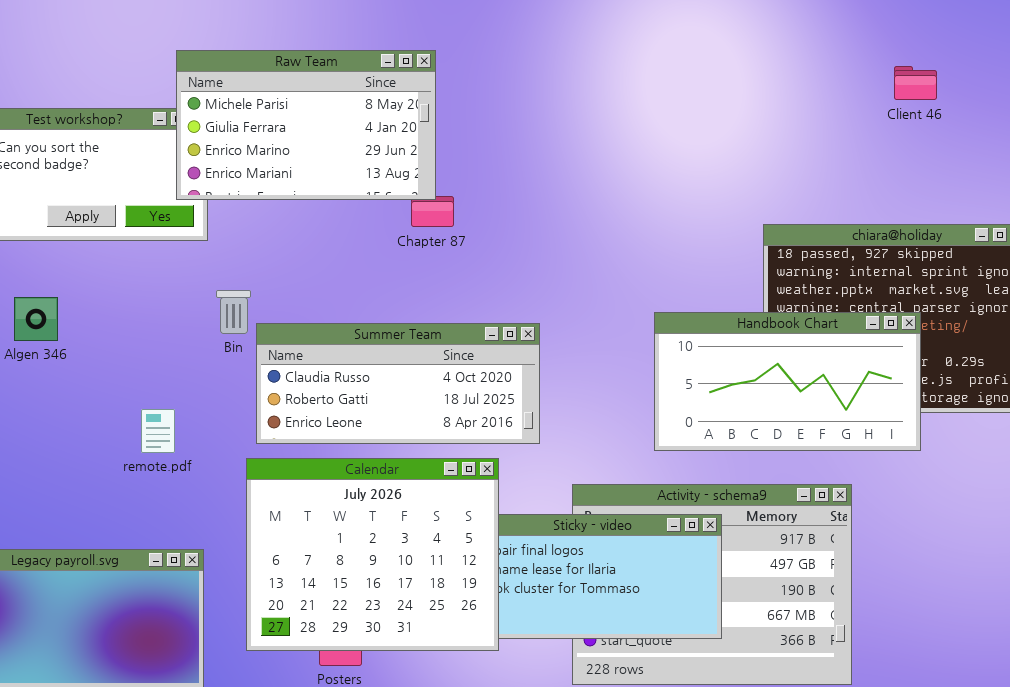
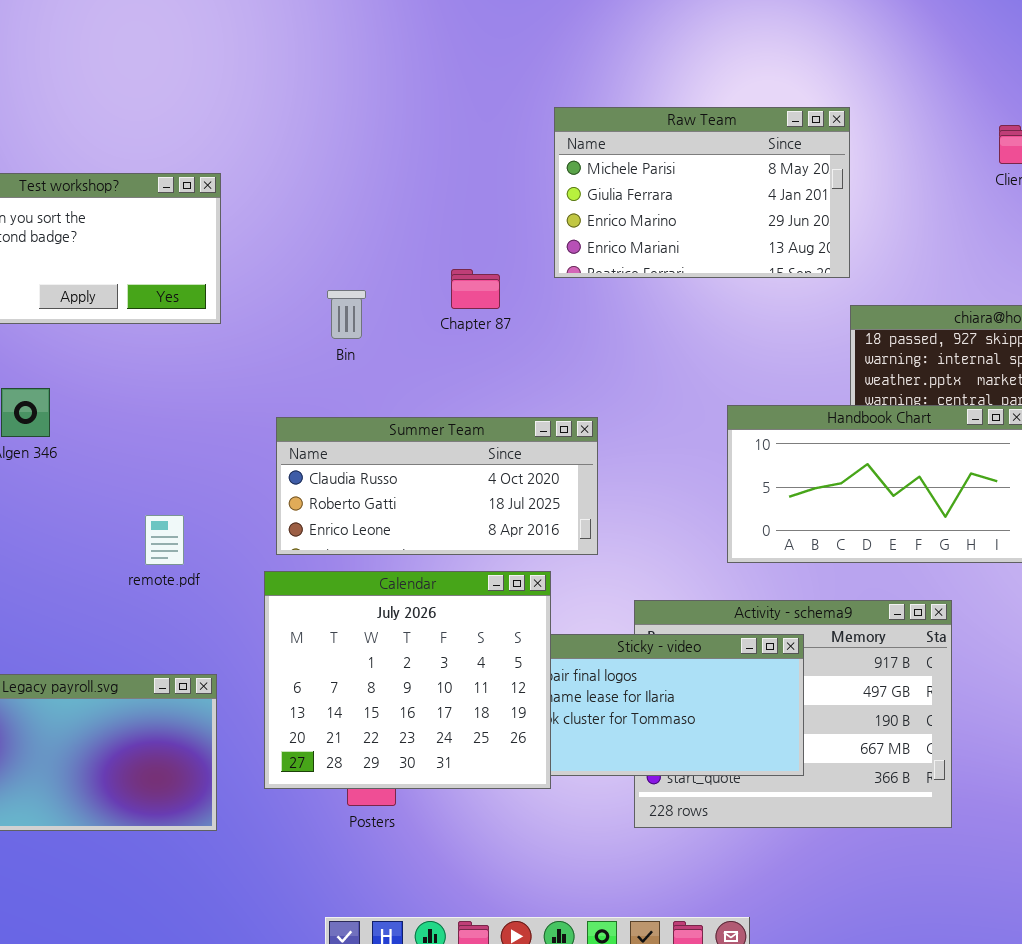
Raw Team: [176,50,436,200] -> [554,107,850,278], moved
Bin: [216,290,251,334] -> [327,290,366,339], moved

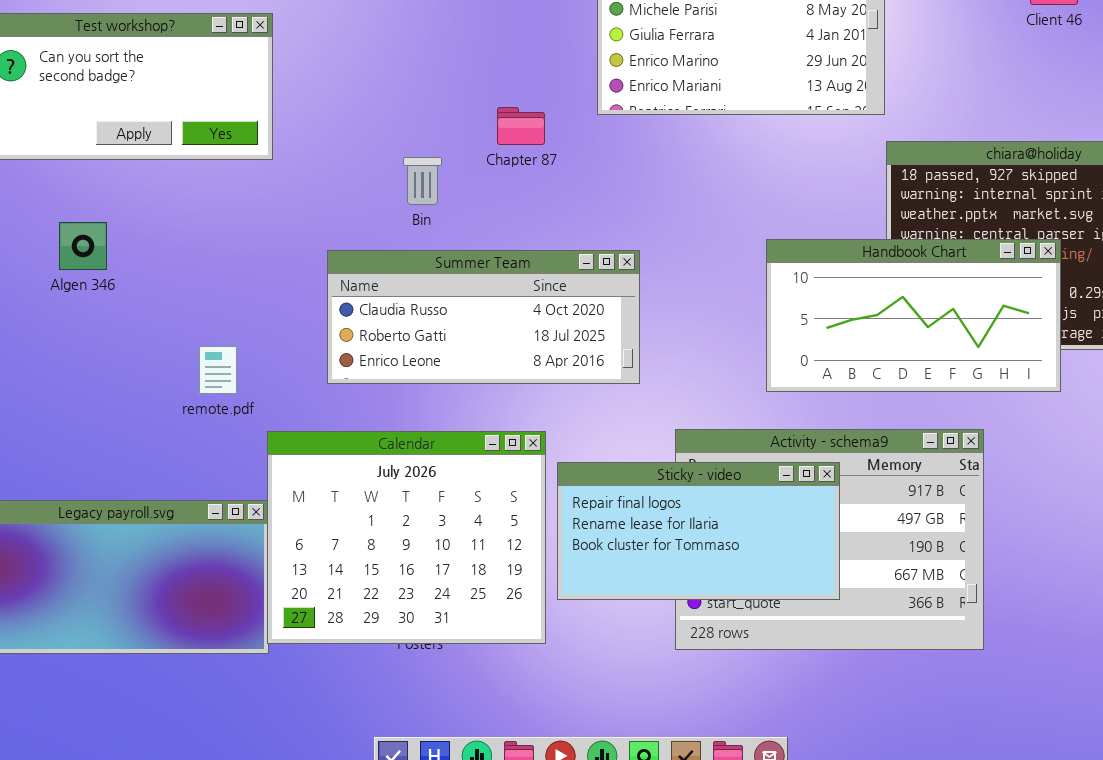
Bin: [327,290,366,339] -> [403,157,442,205], moved
Calendar: [264,571,551,789] -> [267,431,546,644], moved

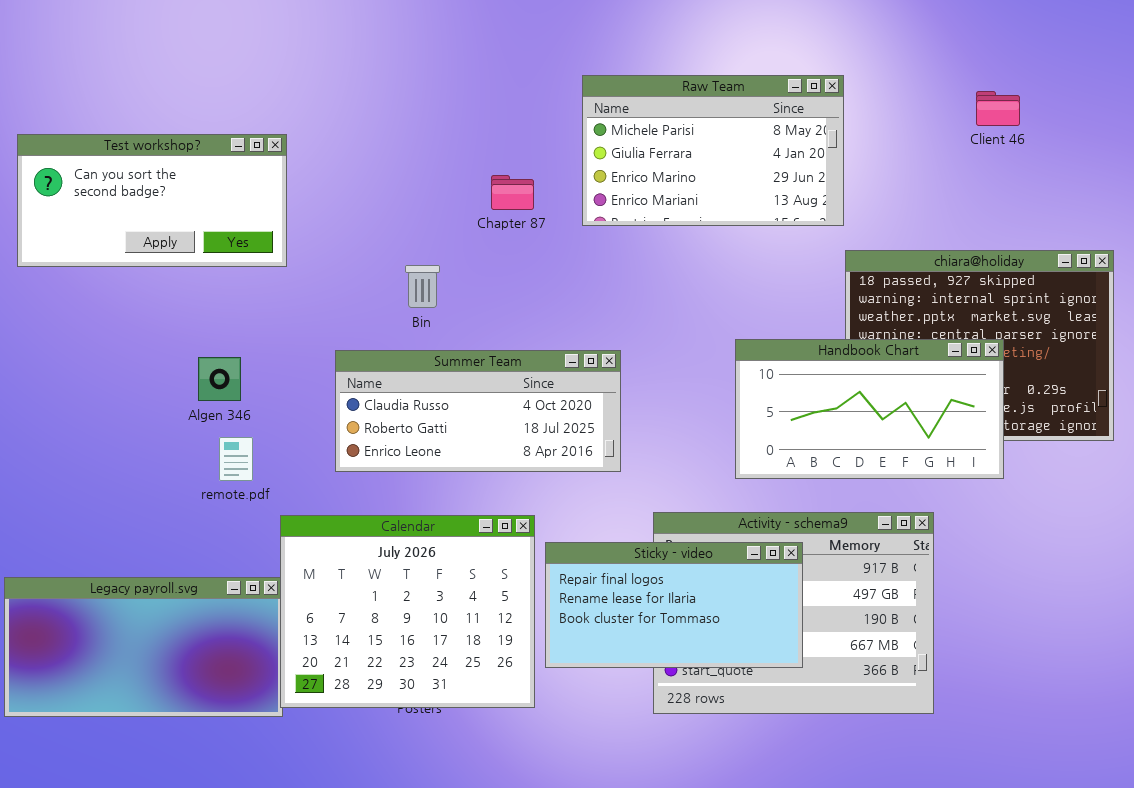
Chapter 87: [497,107,545,145] -> [491,175,534,210], moved
Algen 346: [59,222,107,270] -> [198,357,241,401], moved

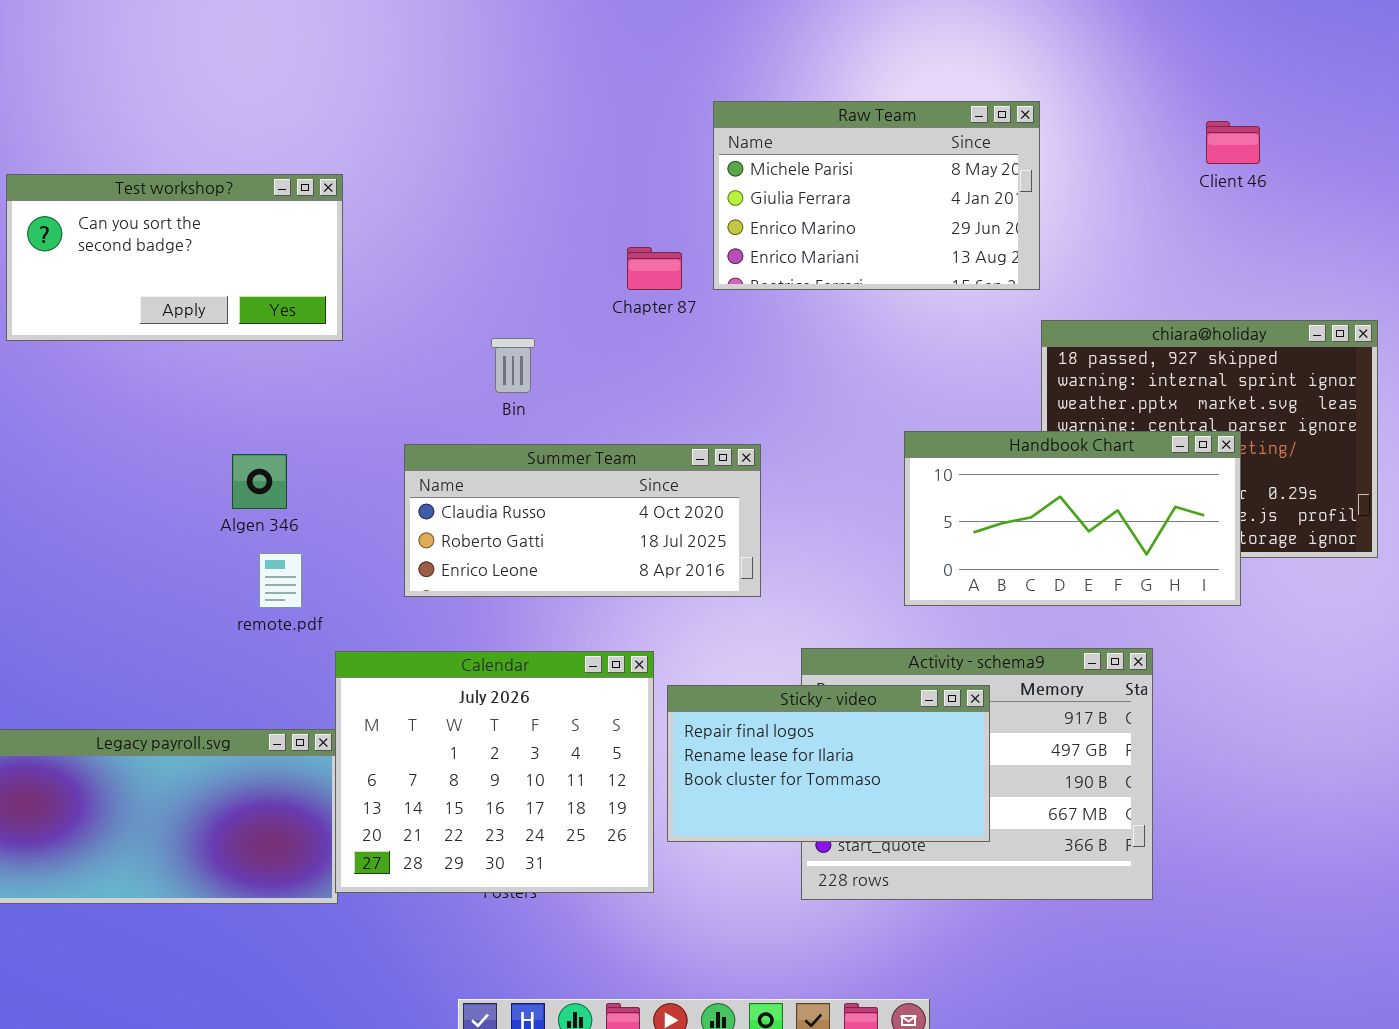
Chapter 87: [491,175,534,210] -> [627,247,682,290], moved

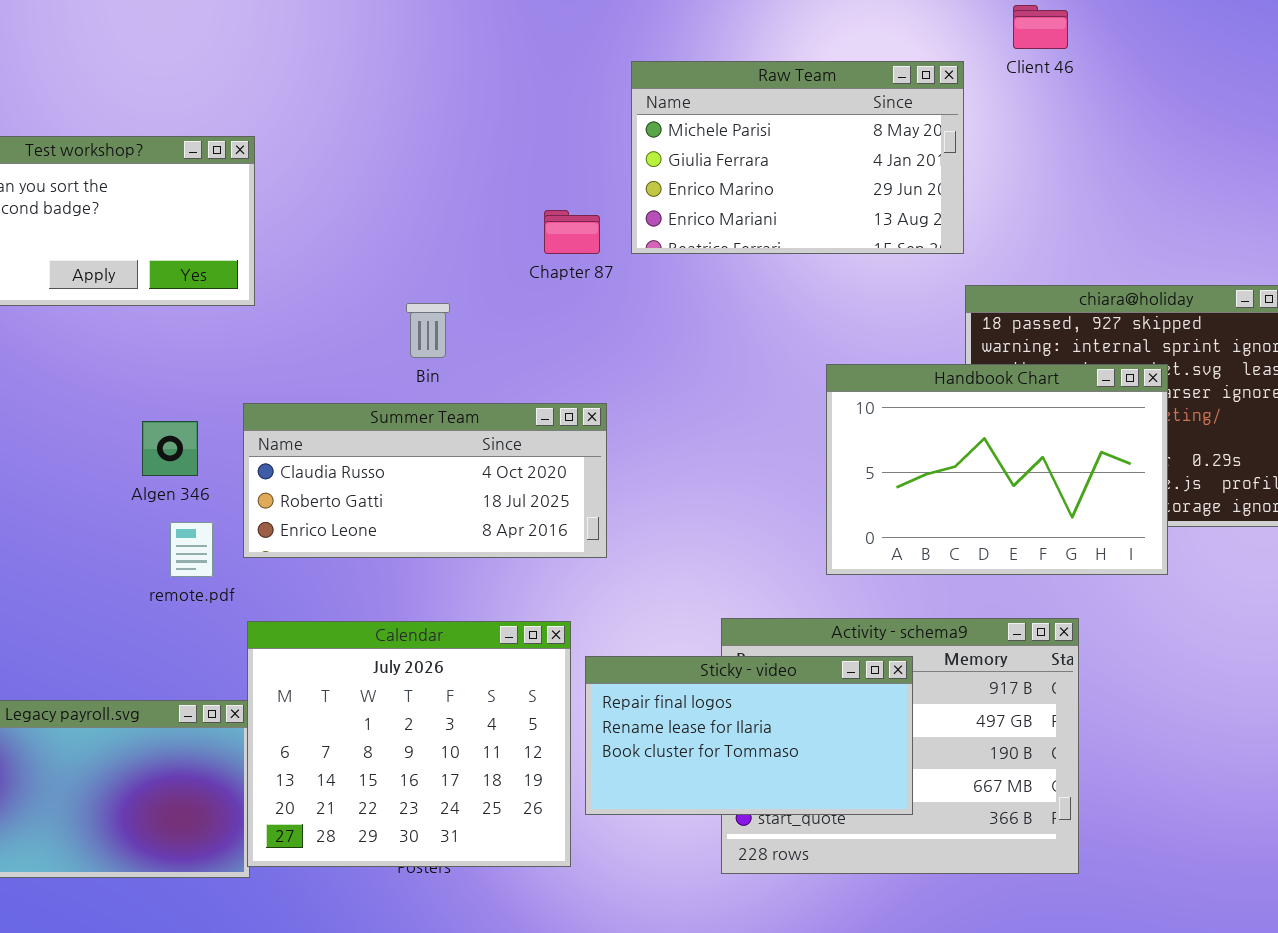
Client 46: [1206,121,1260,164] -> [1013,5,1068,49], moved
Handbook Chart: [904,431,1241,606] -> [826,364,1168,575], resized
Summer Team: [404,444,761,597] -> [243,403,607,558], moved

